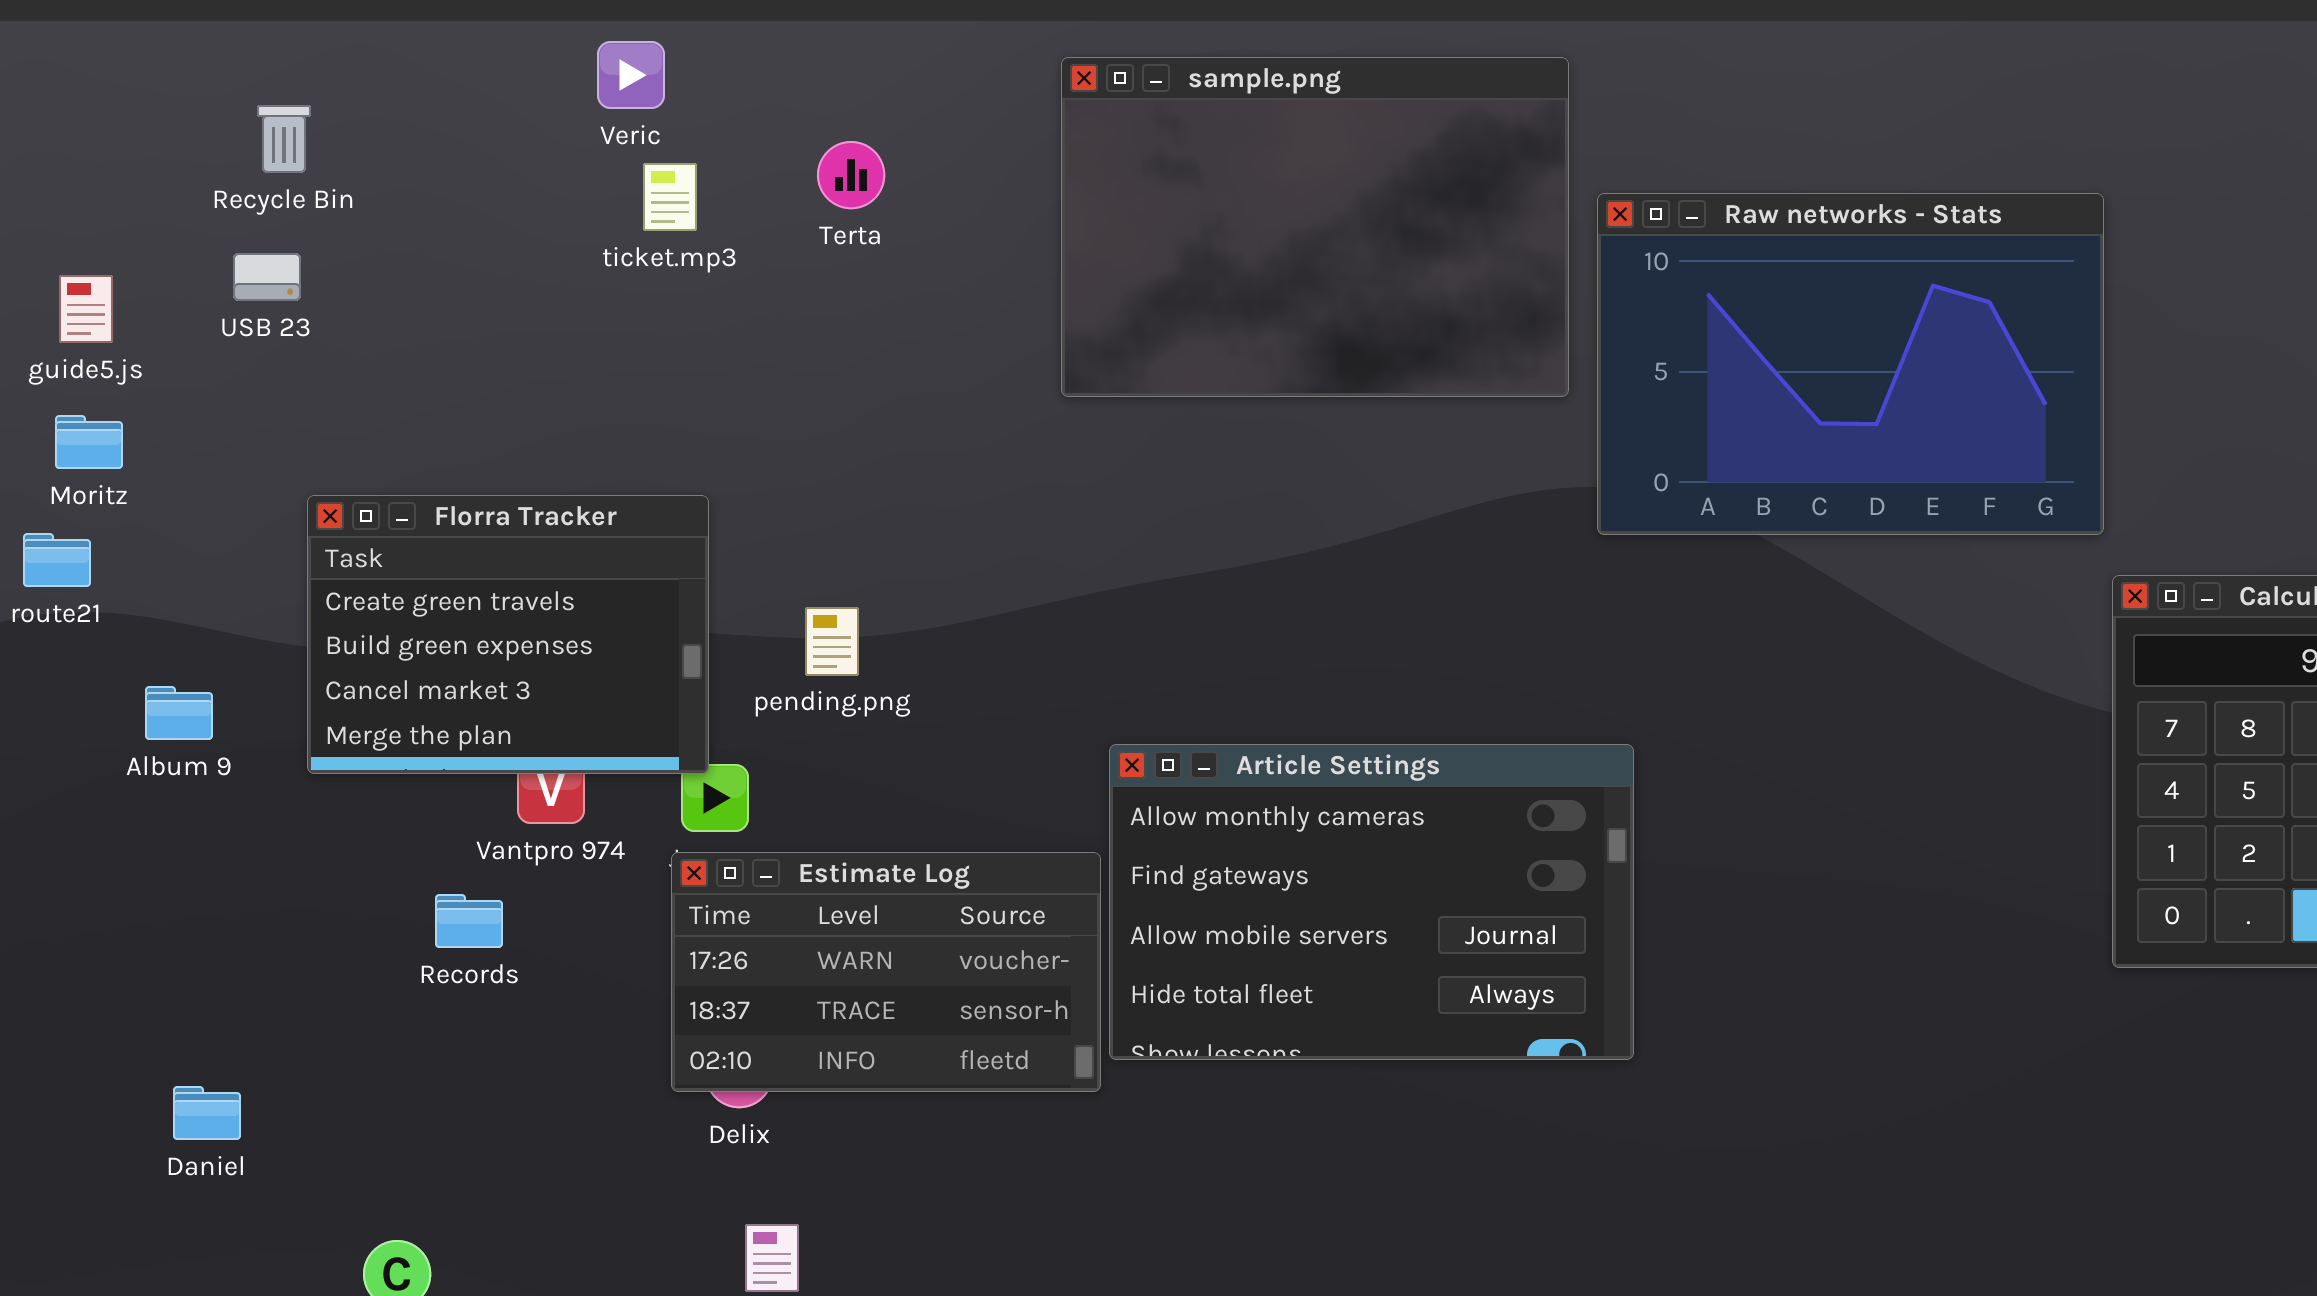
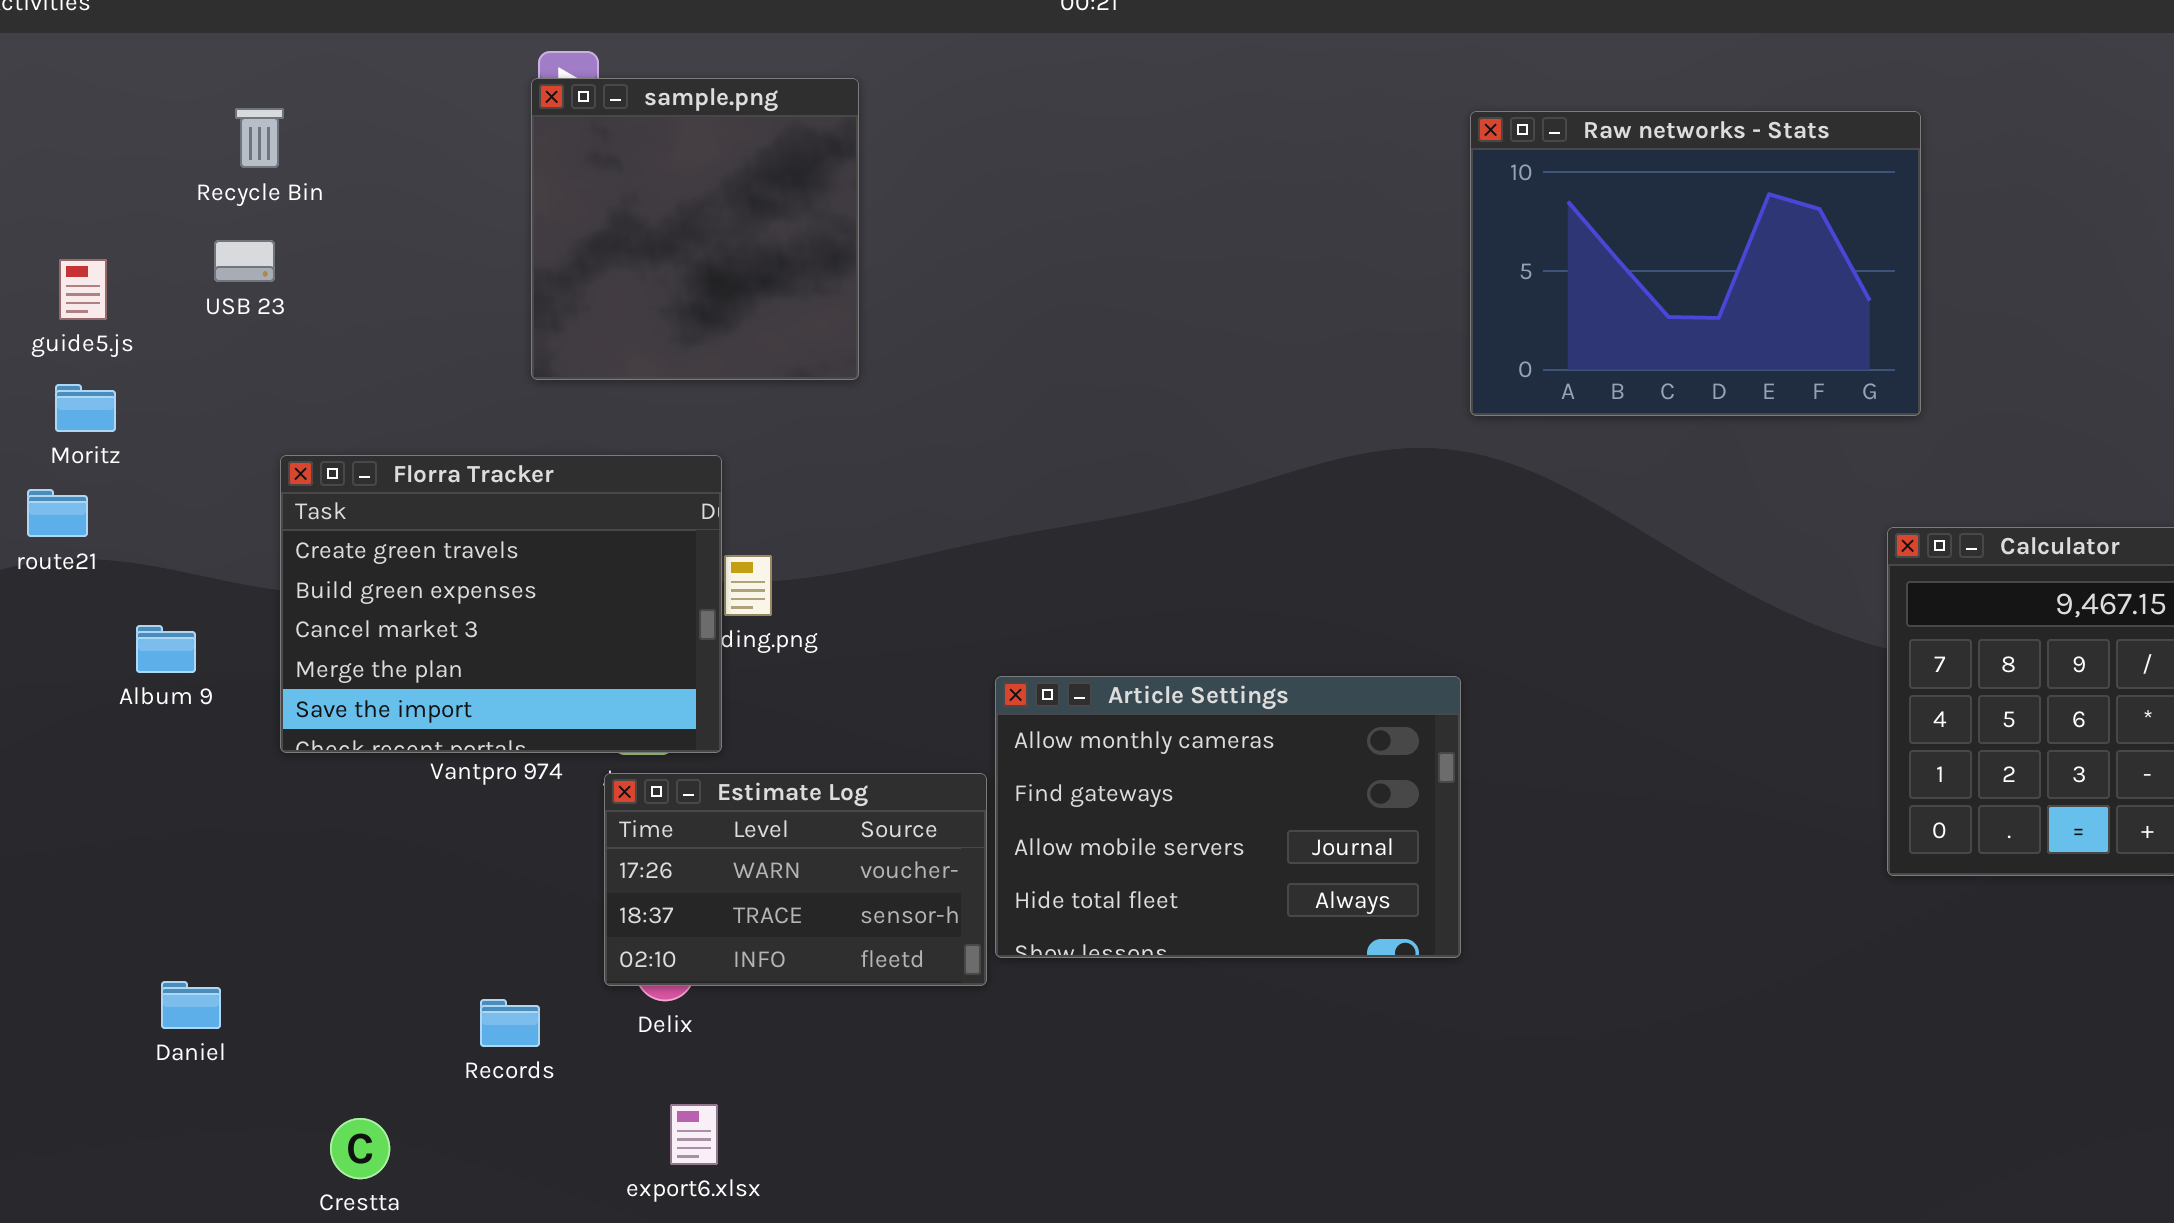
sample.png: [1061,57,1569,397] -> [531,78,859,380], moved, resized
Raw networks - Stats: [1597,193,2104,535] -> [1470,111,1921,416], moved
Florra Tracker: [307,495,709,774] -> [280,455,722,753], resized
Records: [435,894,503,948] -> [480,999,540,1047], moved

